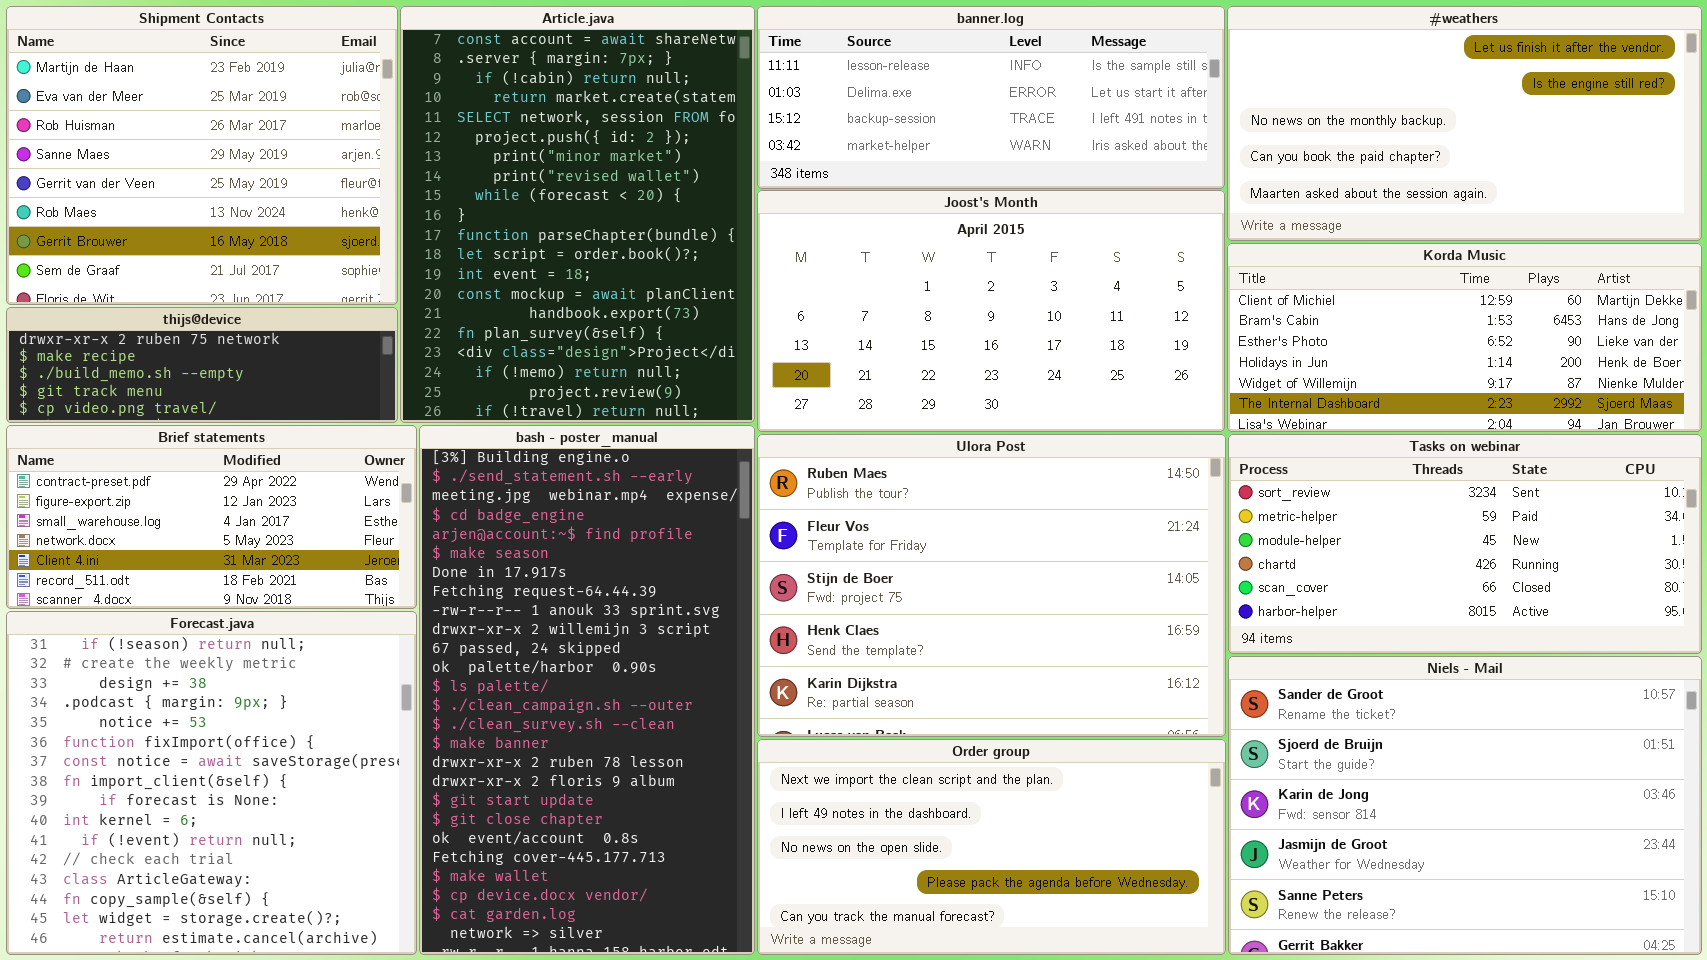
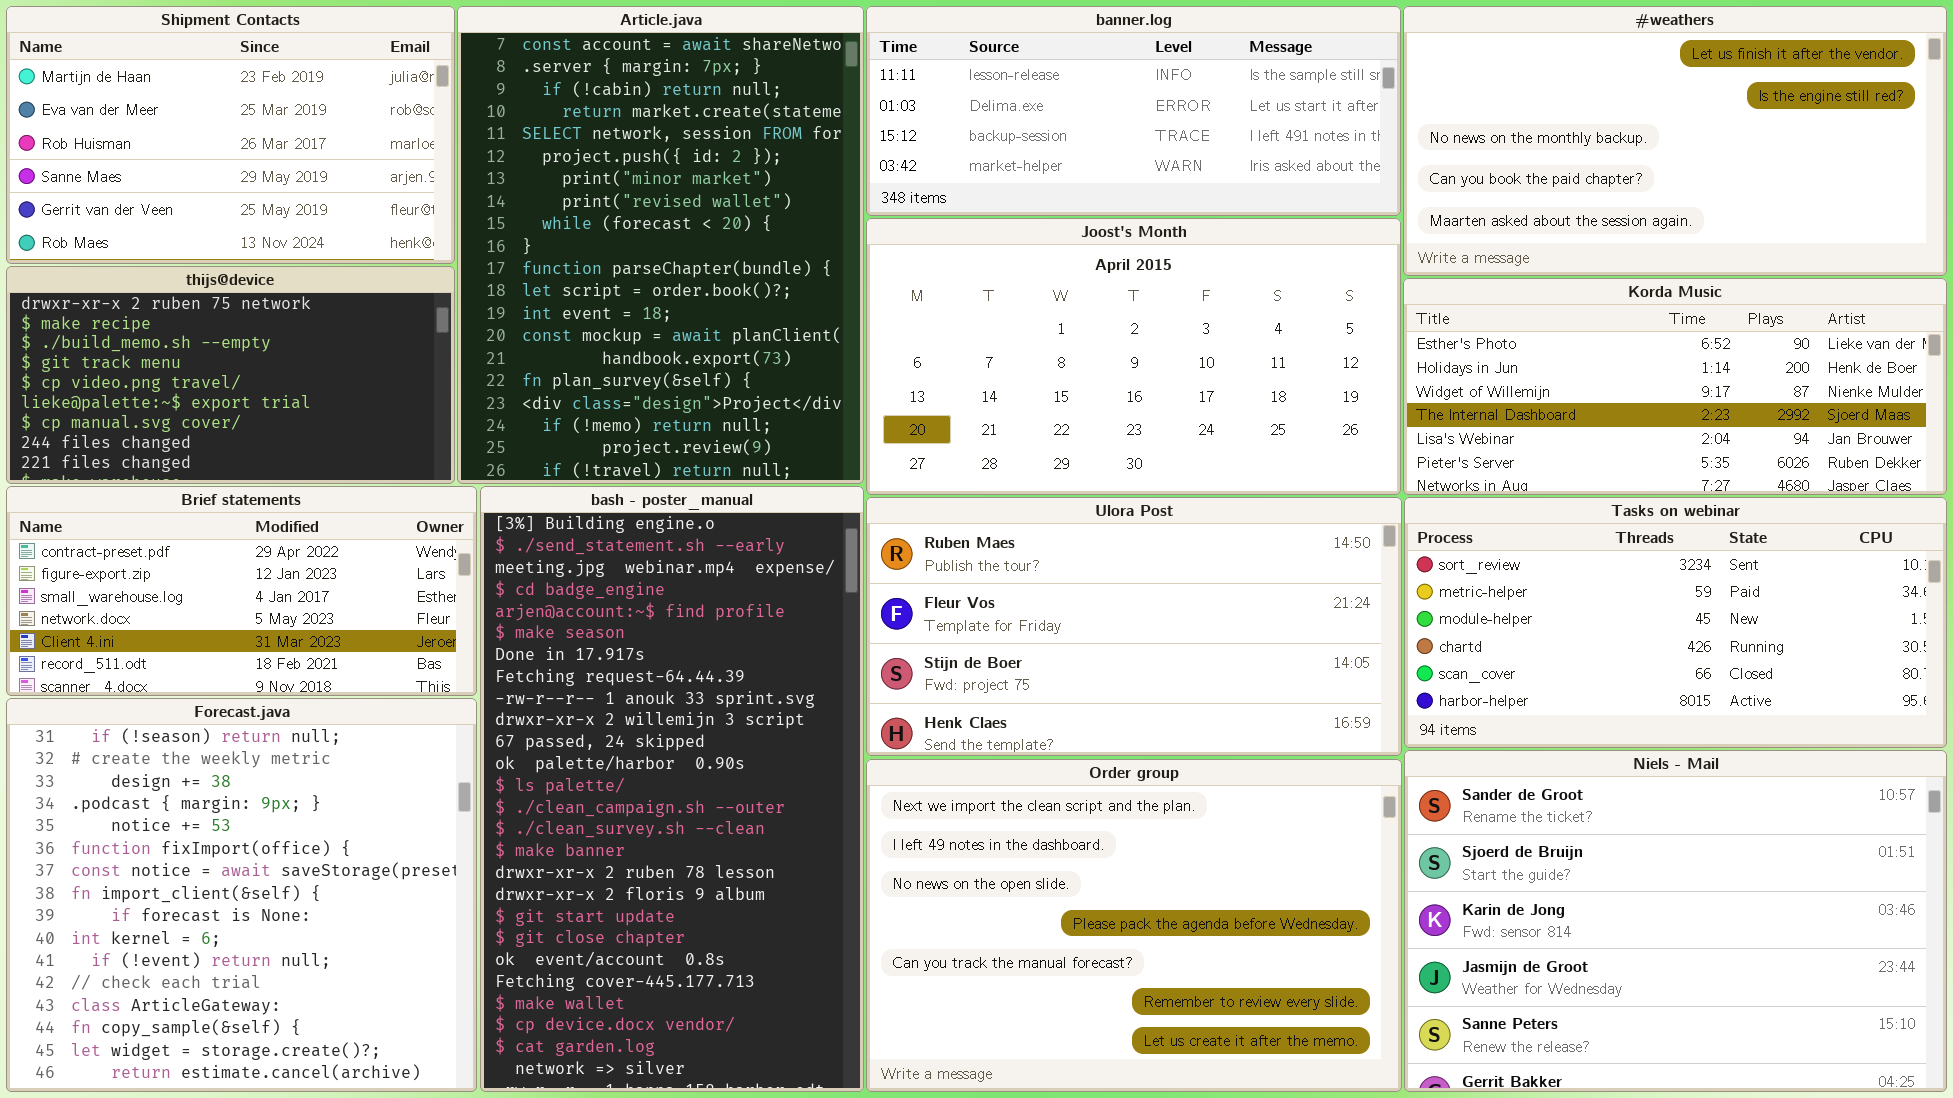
Shipment Contacts: [6,6,398,305] -> [6,6,455,264], resized
Korda Music: [1227,243,1702,432] -> [1403,278,1947,495], scrolled down 2 rows
thijs@device: [6,307,398,423] -> [6,266,455,484], resized
Ulora Post: [757,434,1226,737] -> [866,497,1402,756], resized
Order group: [757,739,1226,955] -> [866,759,1402,1092], resized

